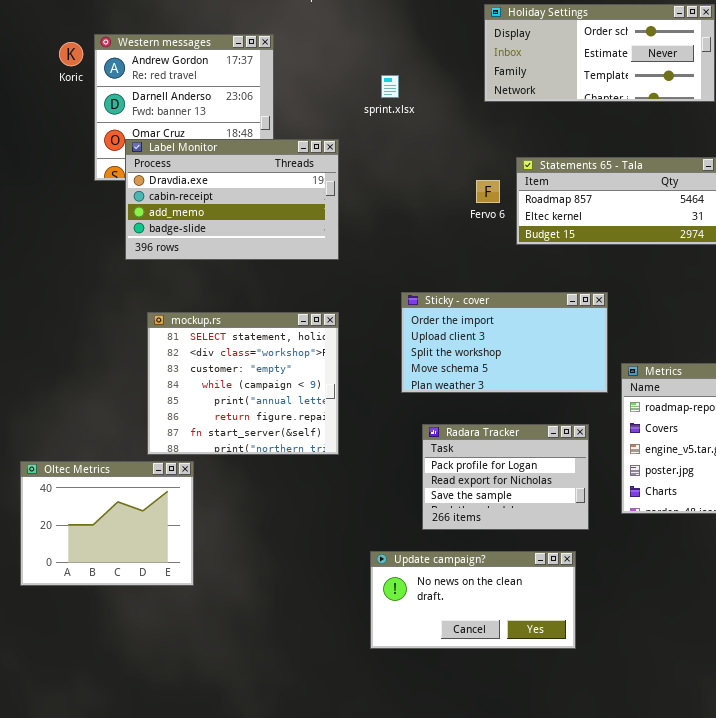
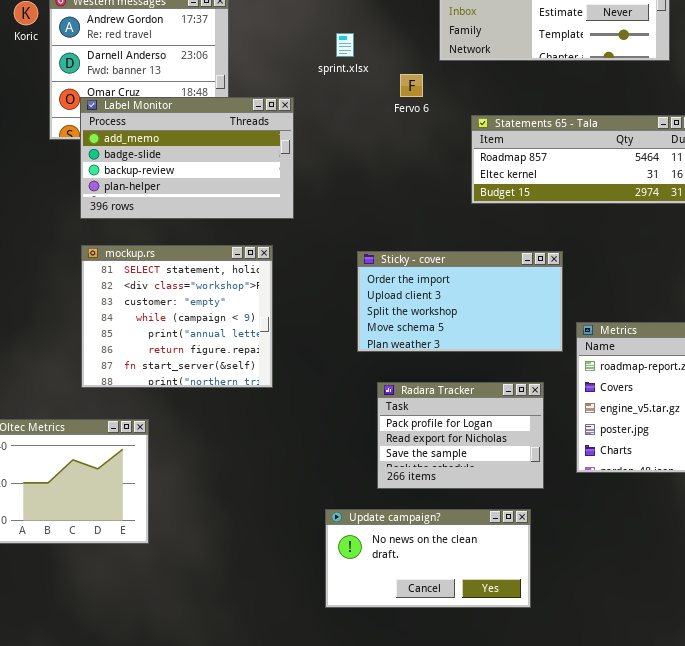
Label Monitor: [125,139,339,260] -> [80,97,294,219], scrolled down 2 rows
Fervo 6: [476,180,500,203] -> [400,74,423,97], moved
mockup.rs: [147,312,339,455] -> [81,245,273,388], moved

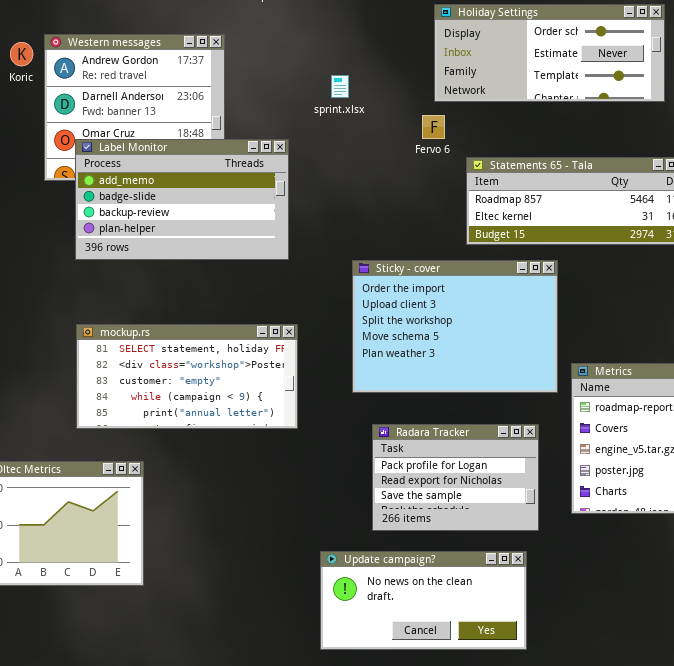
Fervo 6: [400,74,423,97] -> [422,115,445,139], moved
mockup.rs: [81,245,273,388] -> [76,324,298,429], resized
Sticky - cover: [357,251,563,352] -> [352,260,558,393], resized

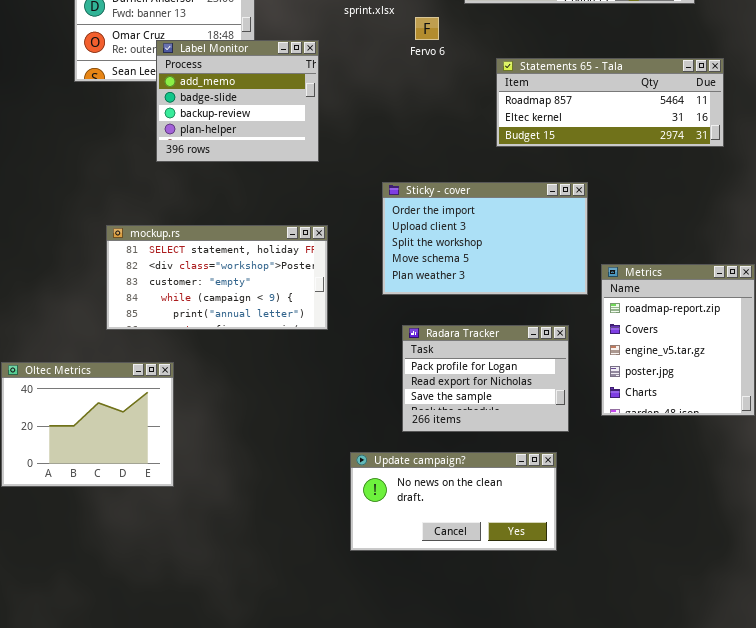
Fervo 6: [422,115,445,139] -> [415,17,439,40], moved
Label Monitor: [75,139,289,260] -> [156,40,319,162], resized
Sticky - cover: [352,260,558,393] -> [382,182,588,295], resized

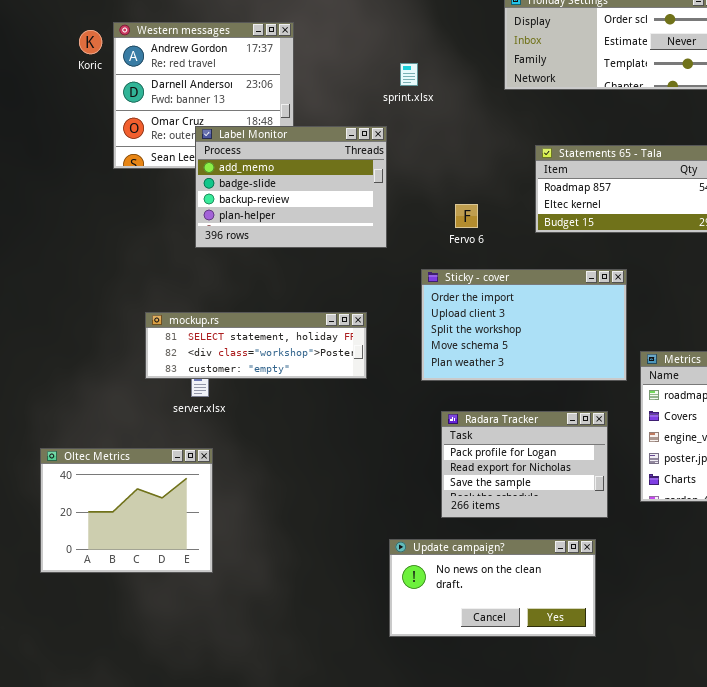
Fervo 6: [415,17,439,40] -> [455,204,478,228], moved
Label Monitor: [156,40,319,162] -> [195,126,387,248], resized
mockup.rs: [106,225,328,330] -> [145,312,367,379], resized

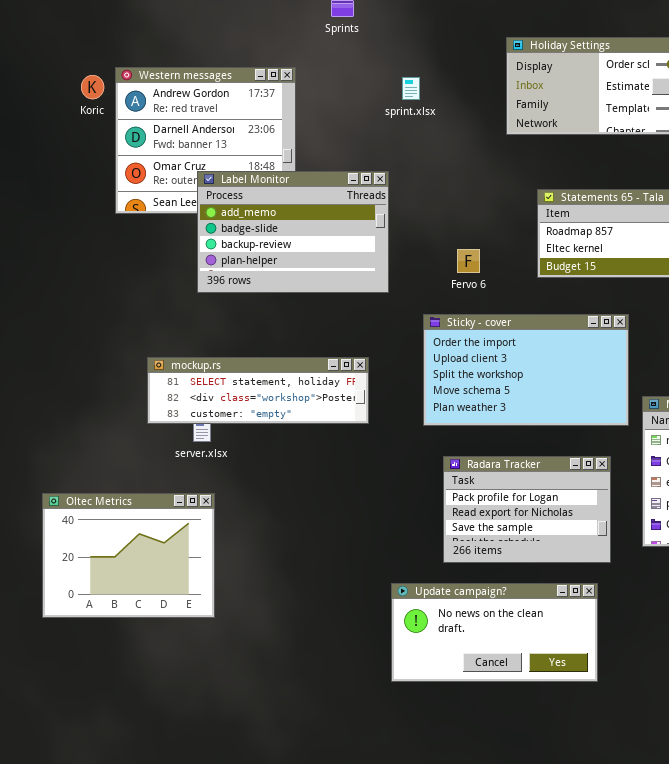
sprint.xlsx: [400,63,418,86] -> [402,77,420,100], moved

